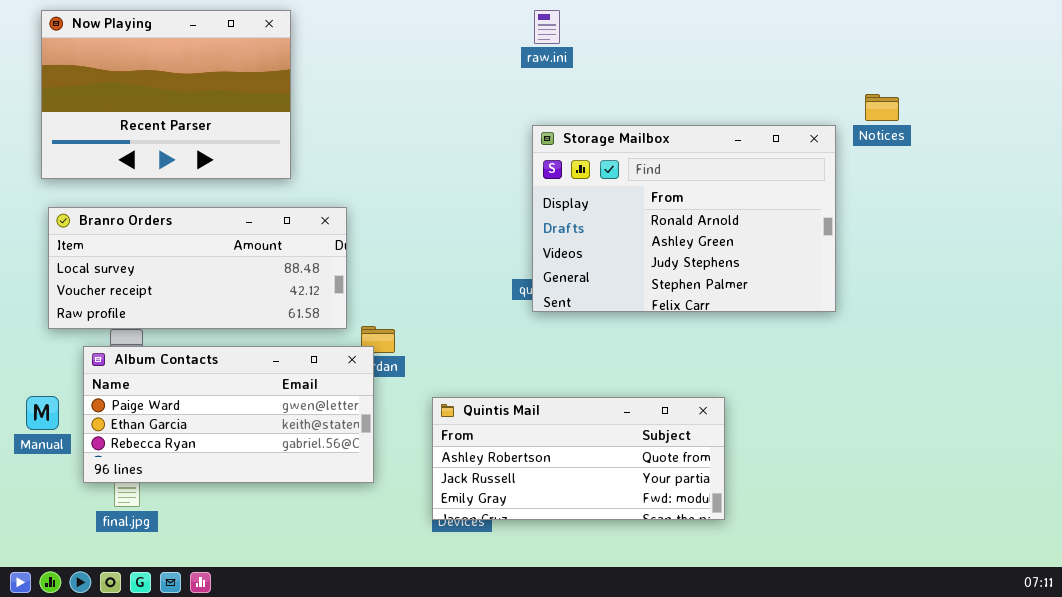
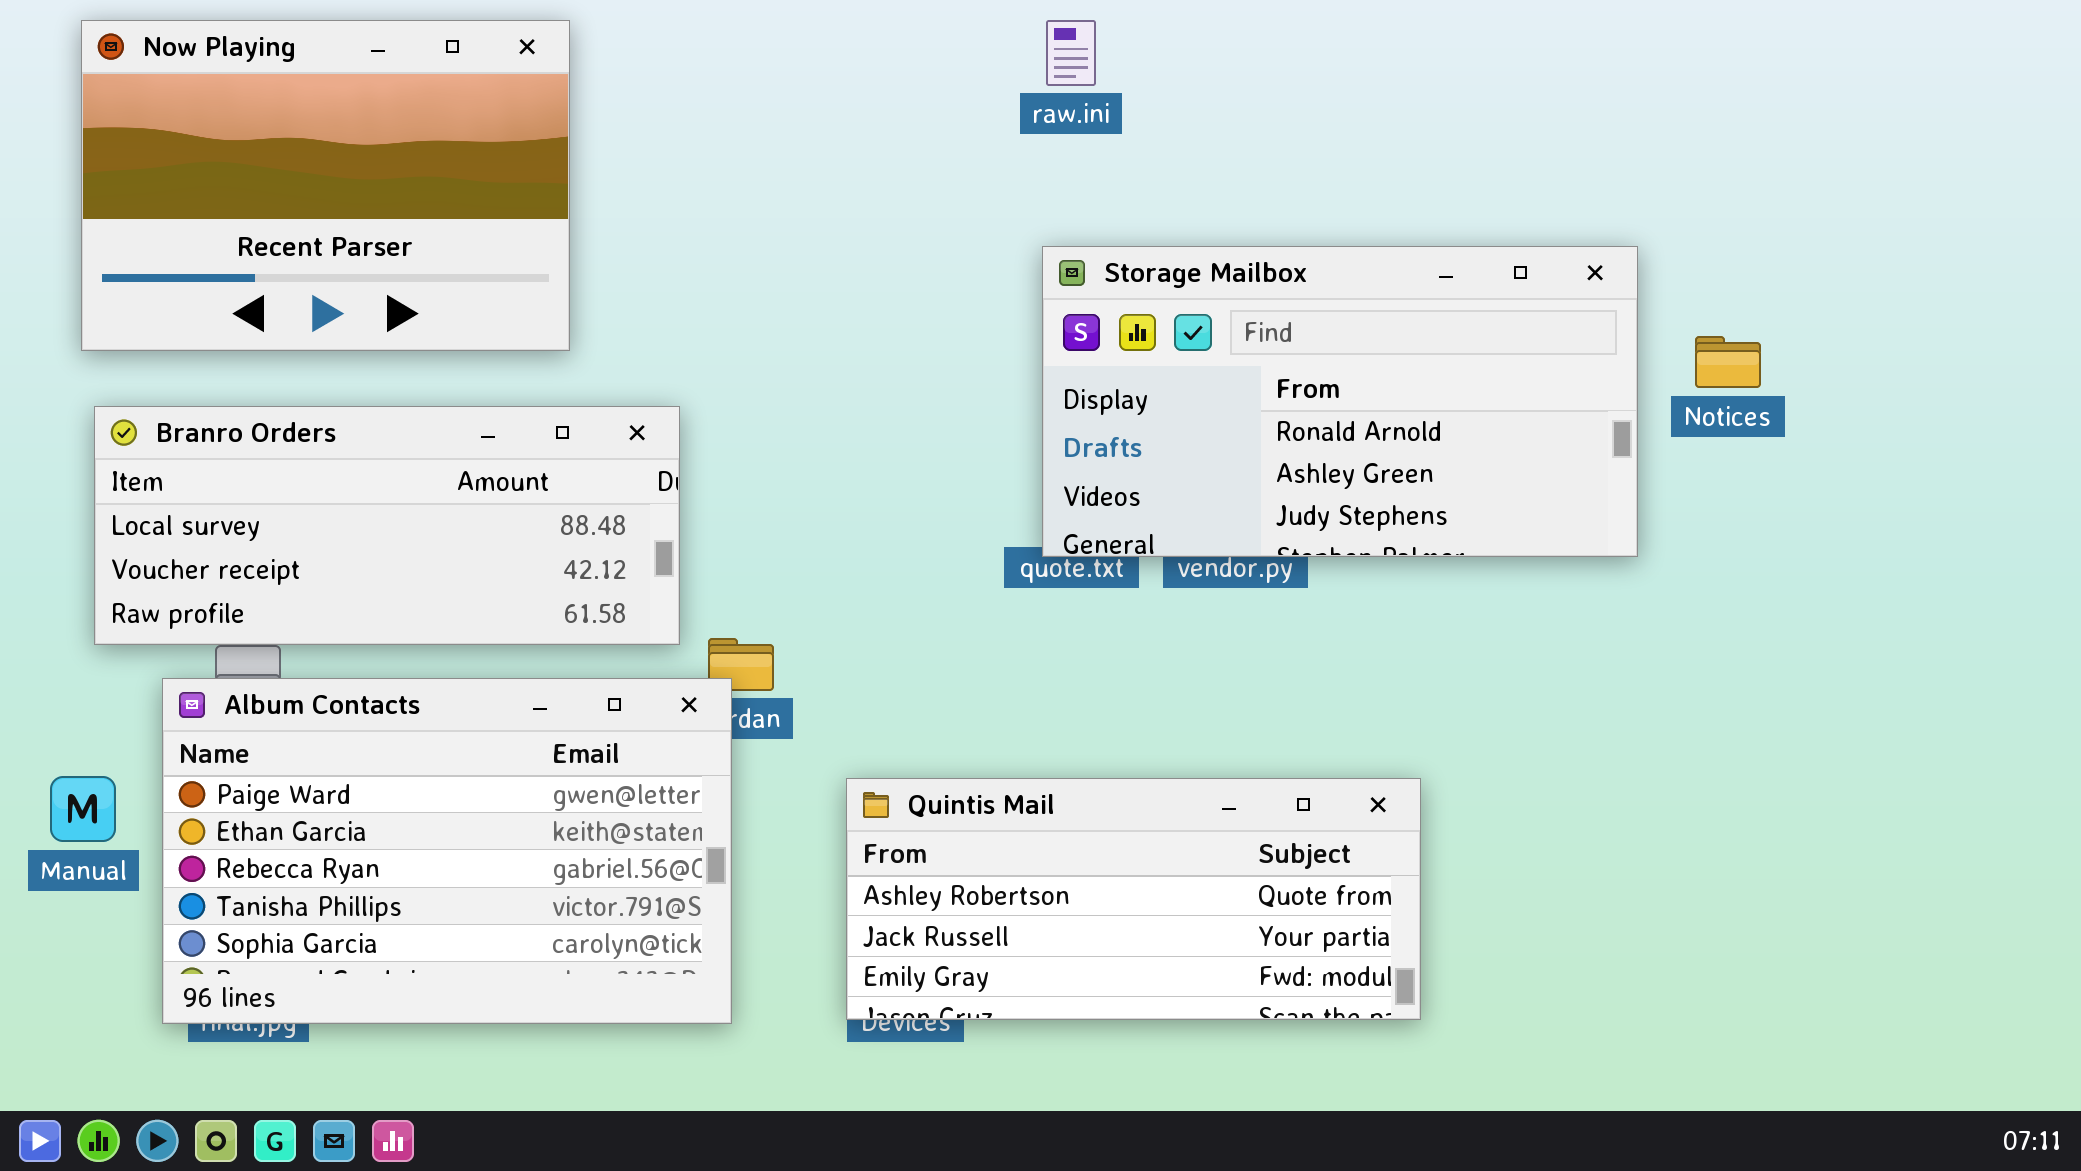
Notices: [865,94,899,121] -> [1695,336,1761,388], moved
Storage Mailbox: [532,125,836,312] -> [1042,246,1638,557], resized
Album Contacts: [83,346,374,483] -> [162,678,732,1024], resized

